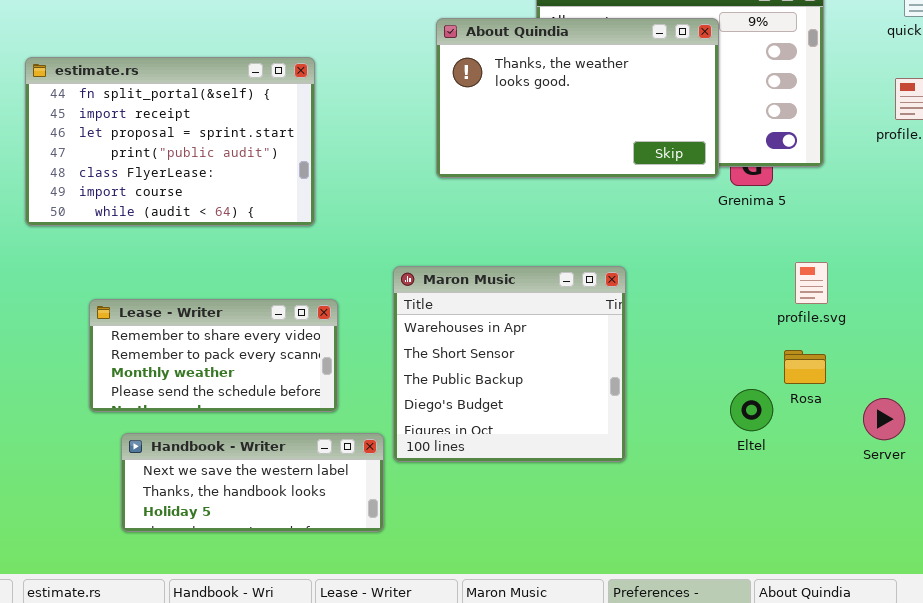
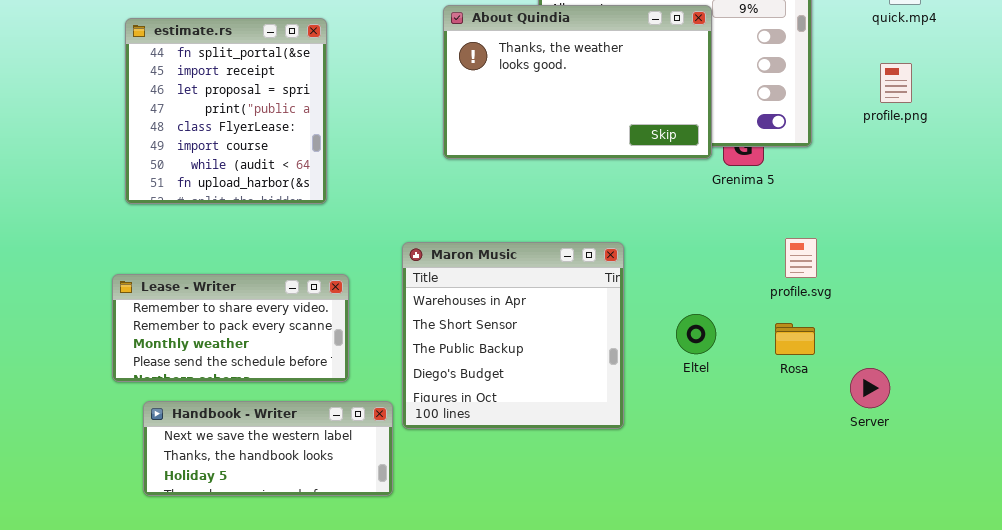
estimate.rs: [25,57,315,226] -> [125,18,327,204], resized
Eltel: [730,389,773,431] -> [676,314,716,354], moved

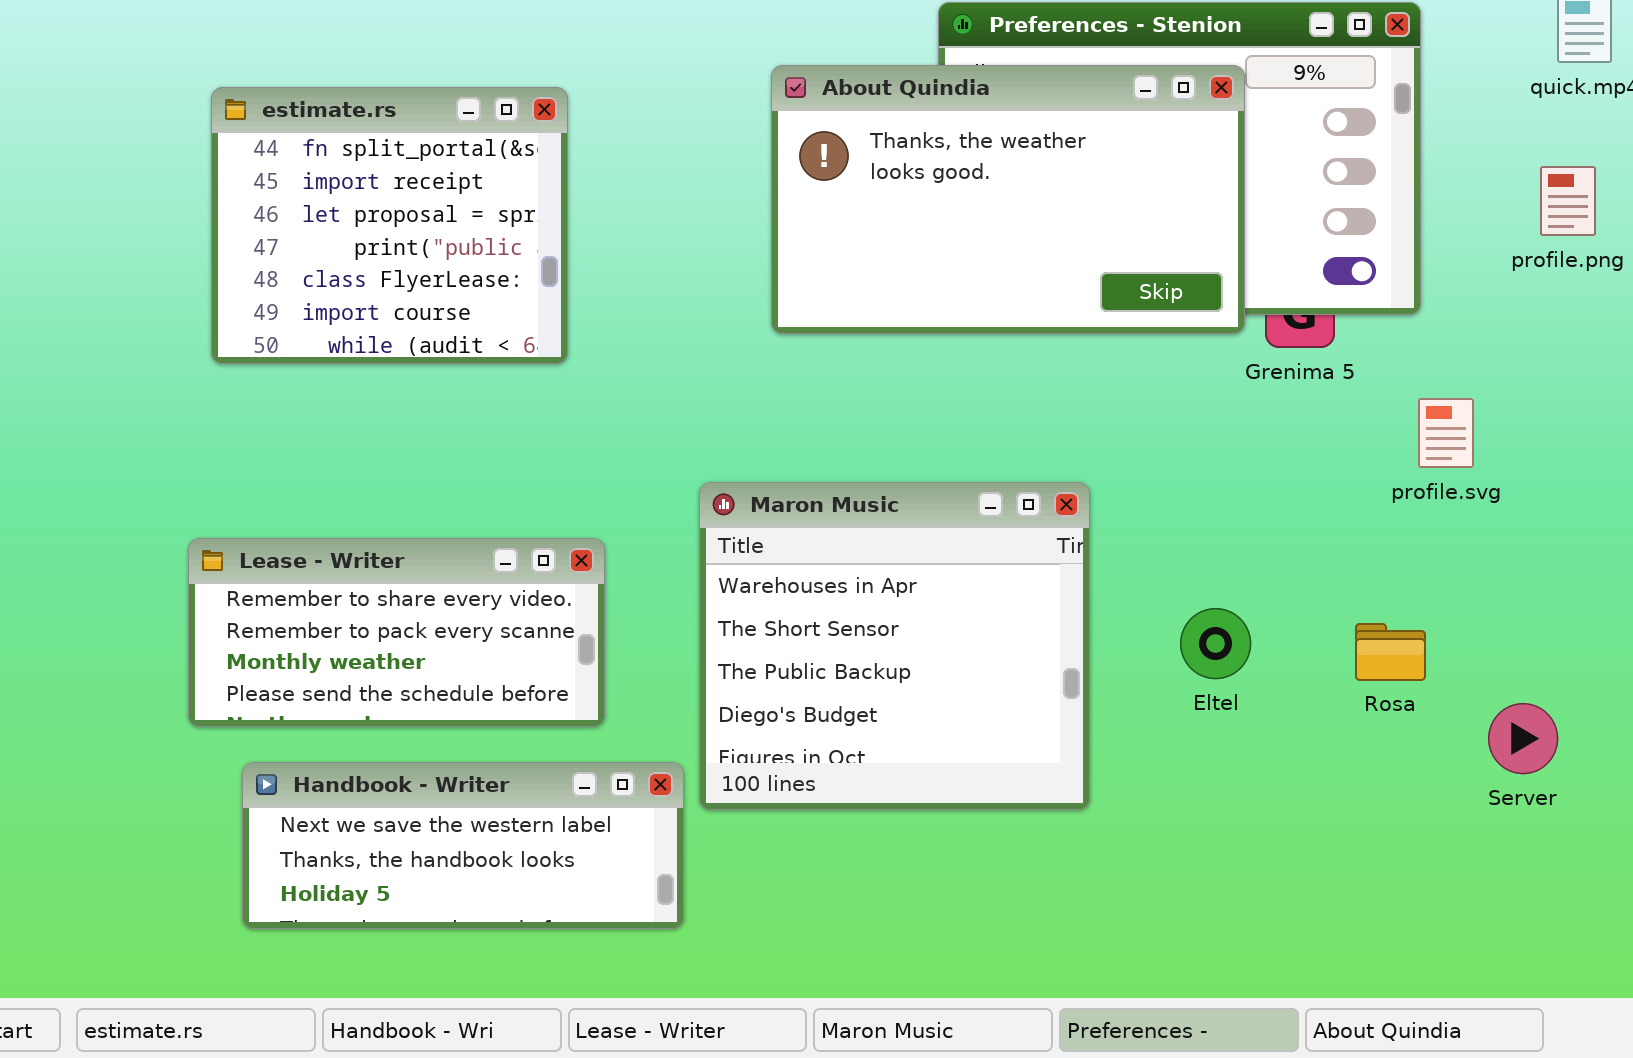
estimate.rs: [125,18,327,204] -> [211,87,568,364], resized
profile.svg: [785,238,817,278] -> [1418,398,1474,468], moved

